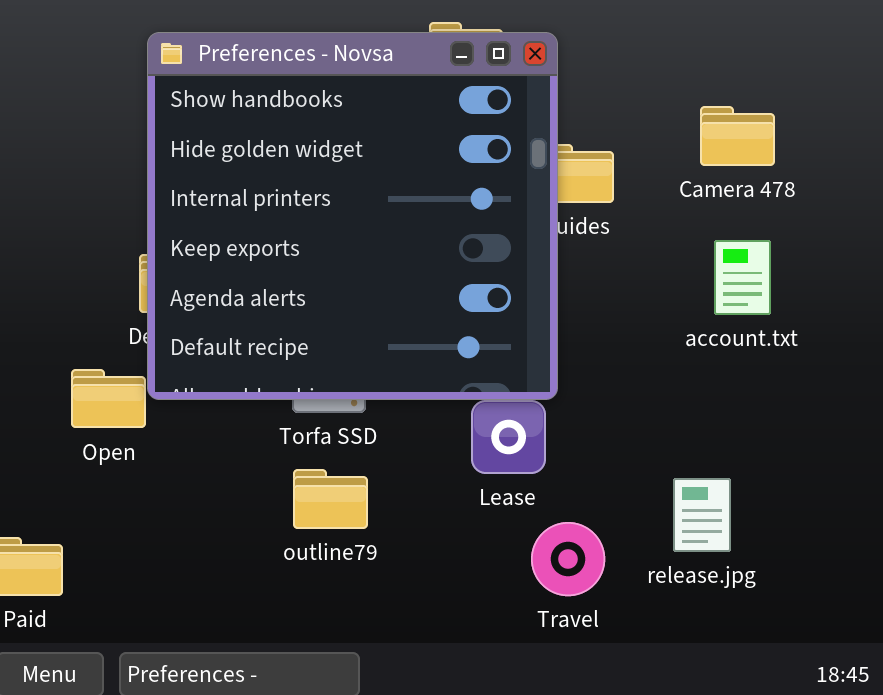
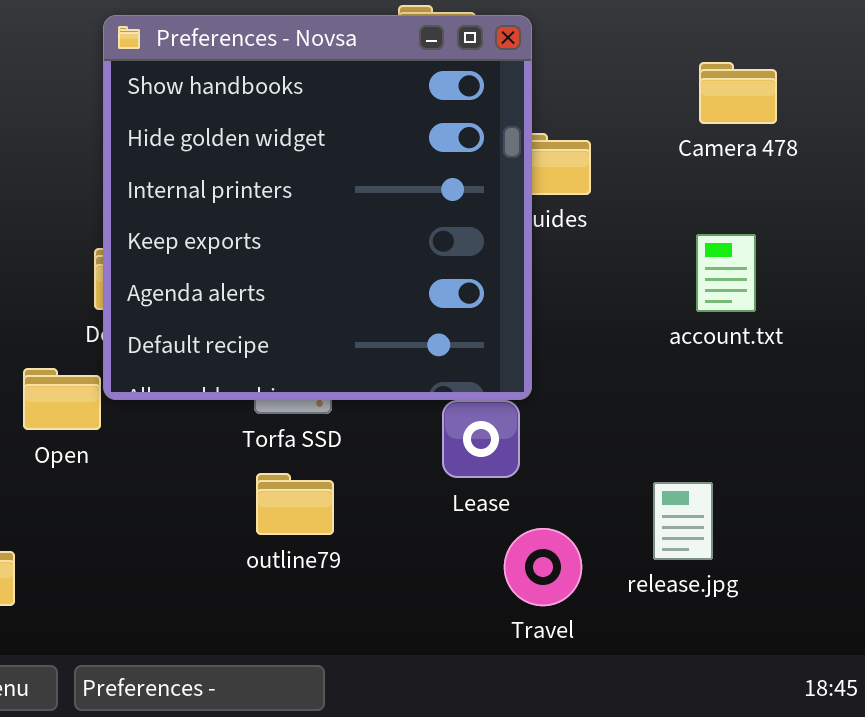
Camera 478: [700,106,775,166] -> [699,62,777,124], moved

